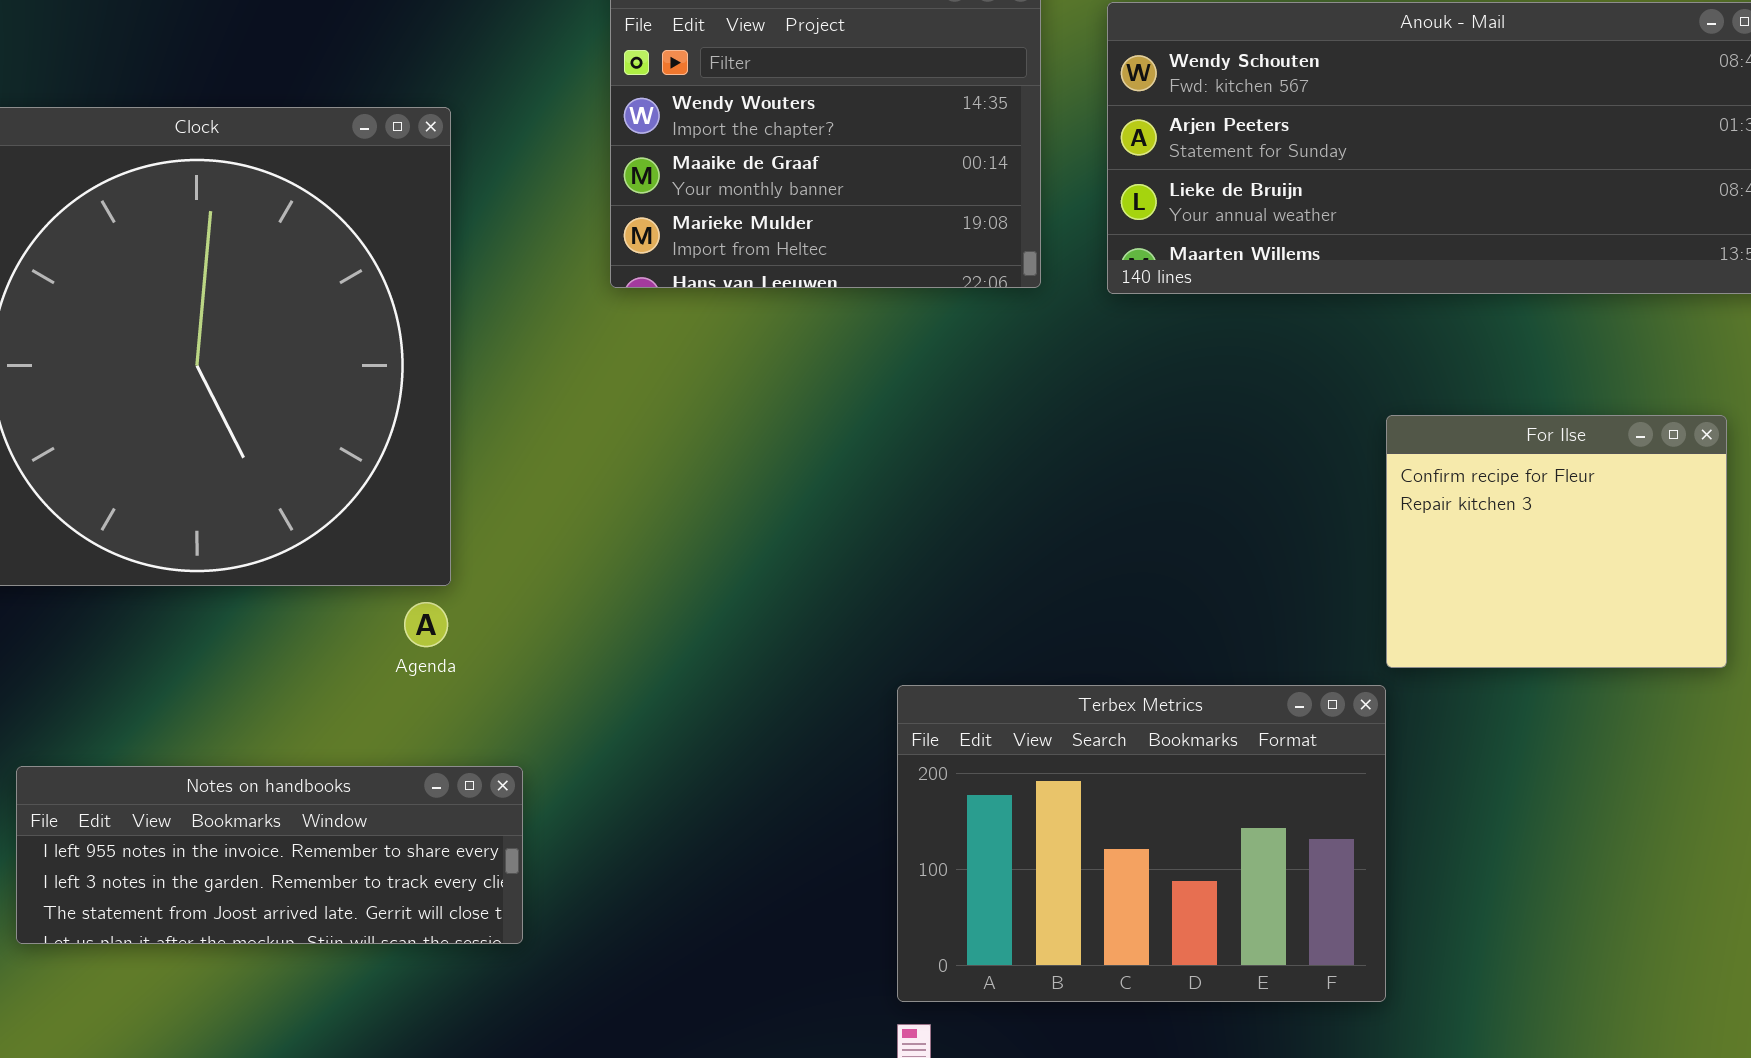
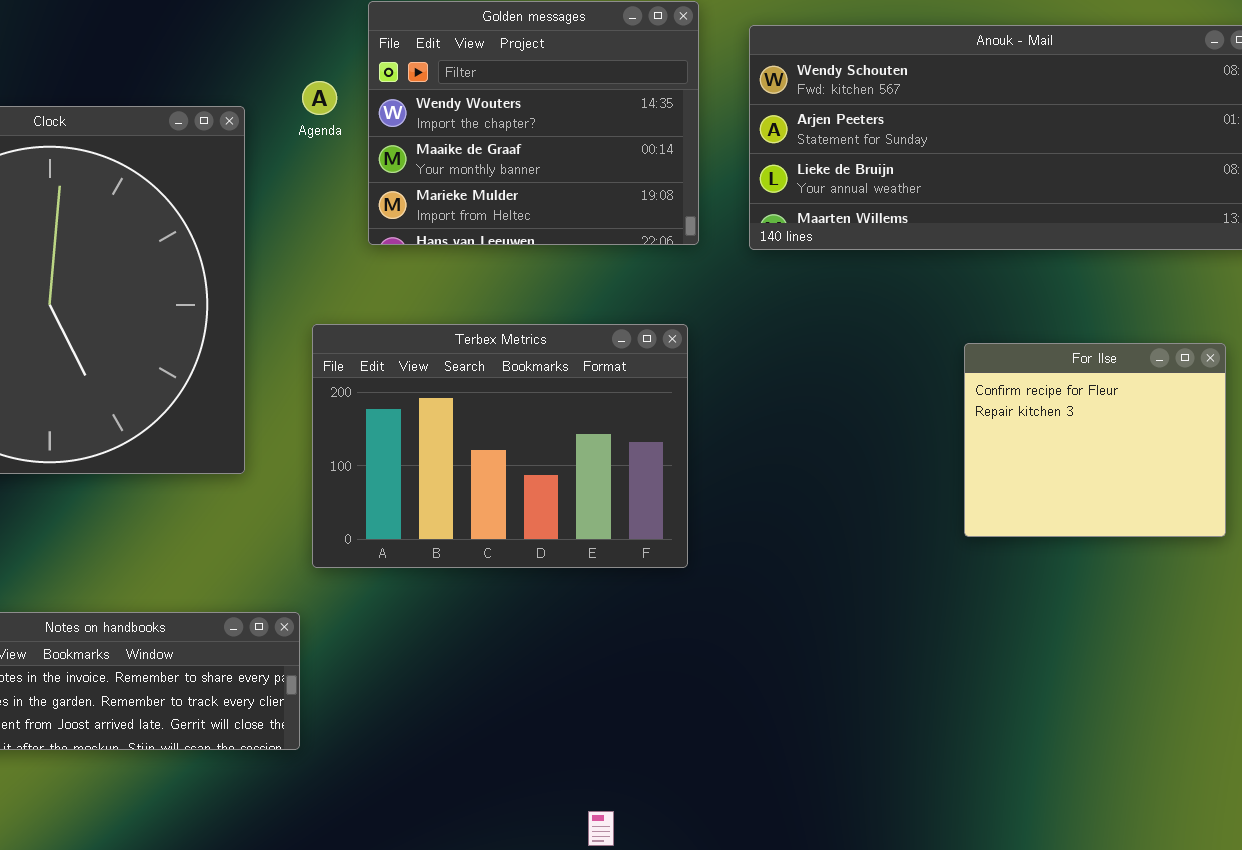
Agenda: [404,602,448,647] -> [302,81,337,115], moved
Terbex Metrics: [897,685,1386,1002] -> [312,324,688,568], moved

